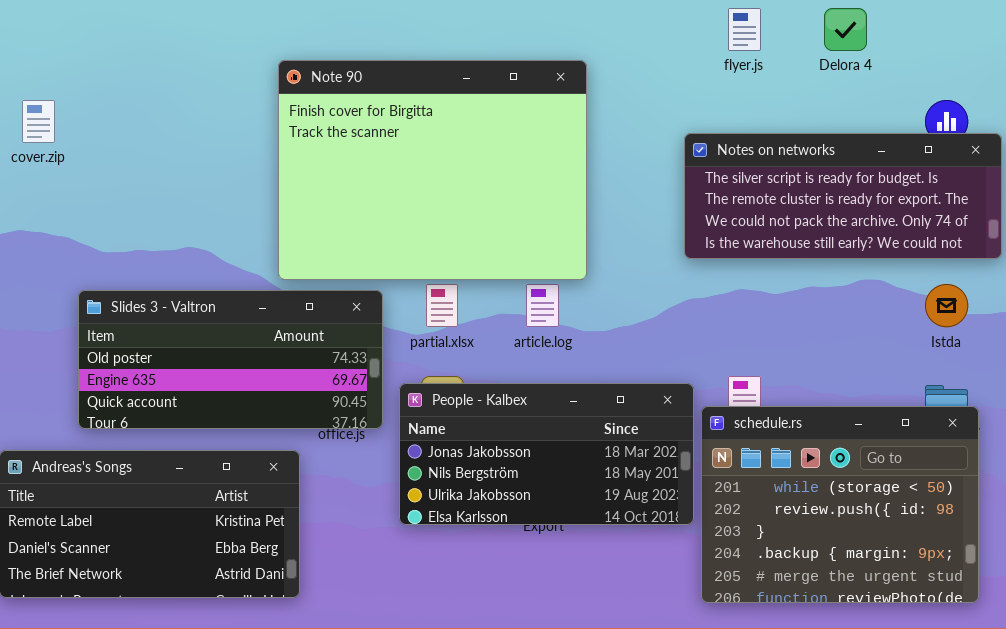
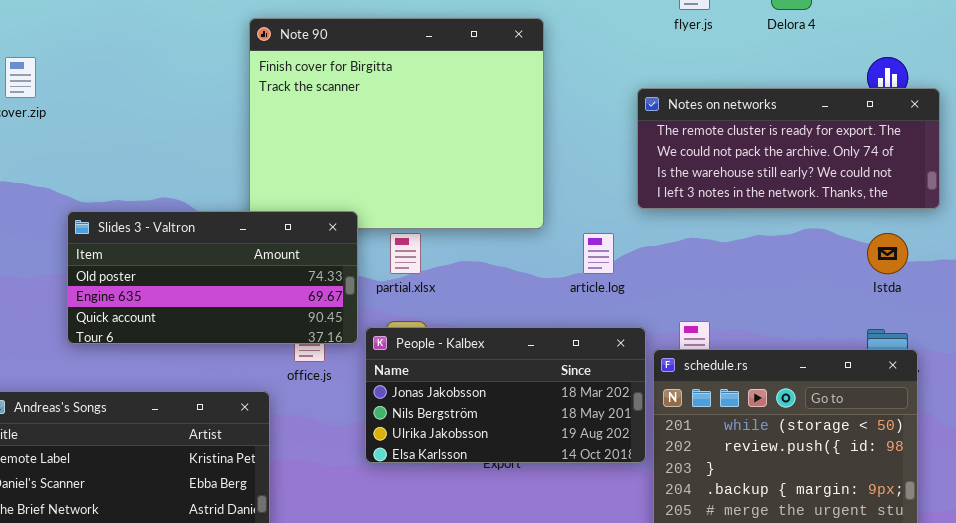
Notes on networks: [684,133,1002,259] -> [637,88,940,209], scrolled down 1 row
article.log: [526,284,559,327] -> [583,233,614,274], moved
Slides 3 - Valtron: [78,290,383,429] -> [67,211,358,344], moved

